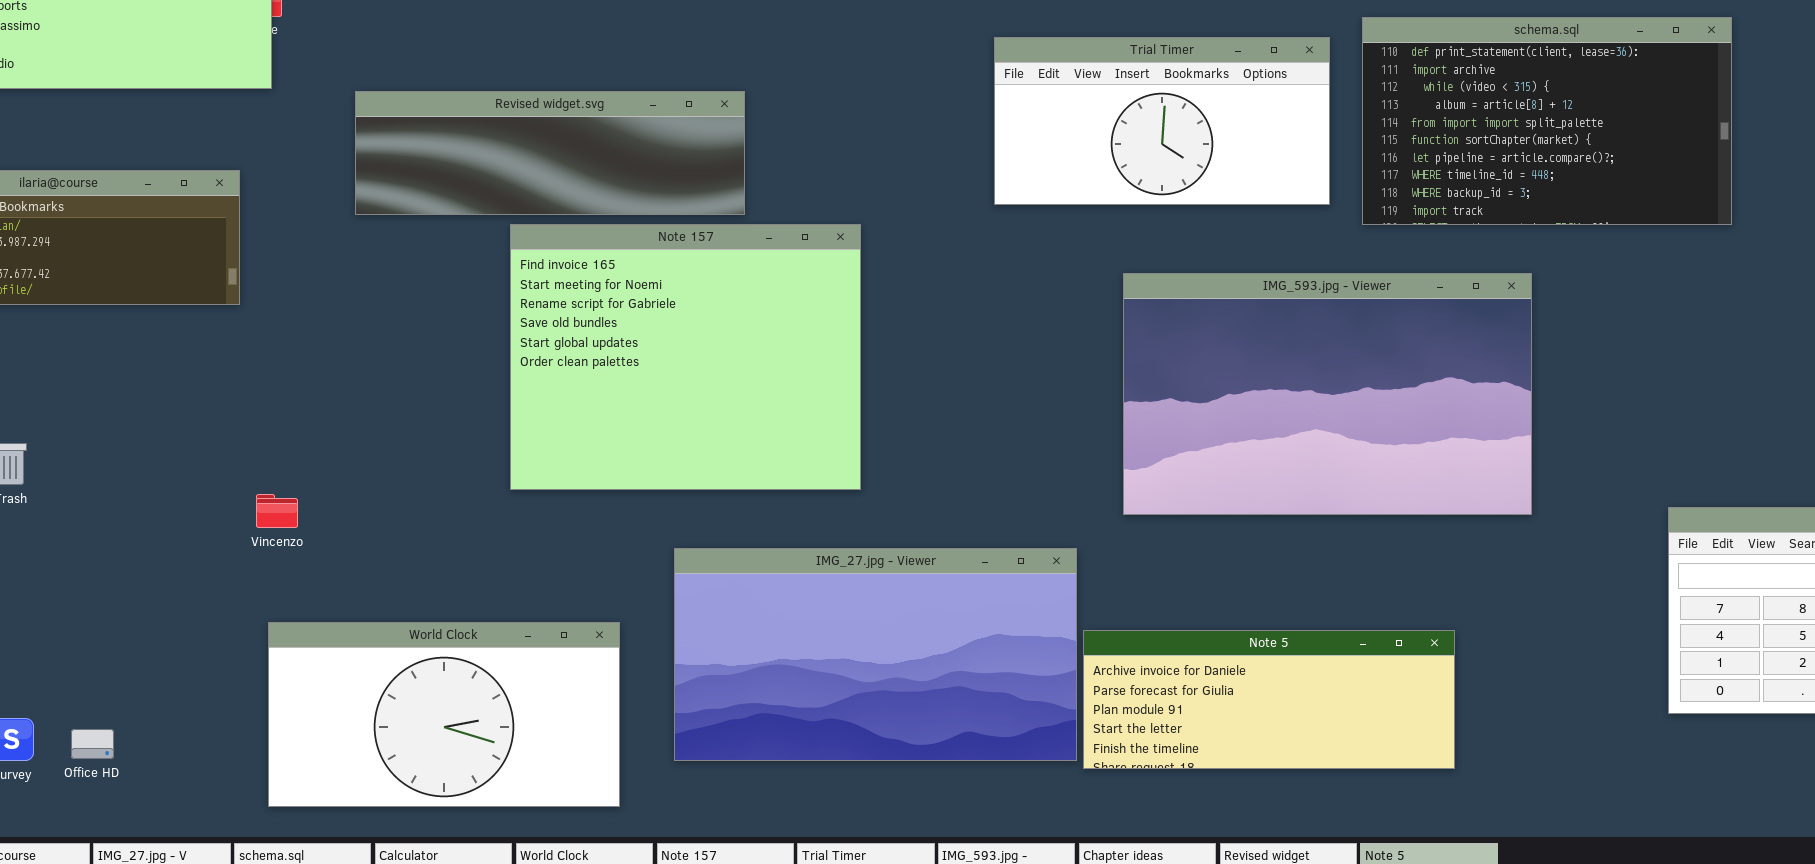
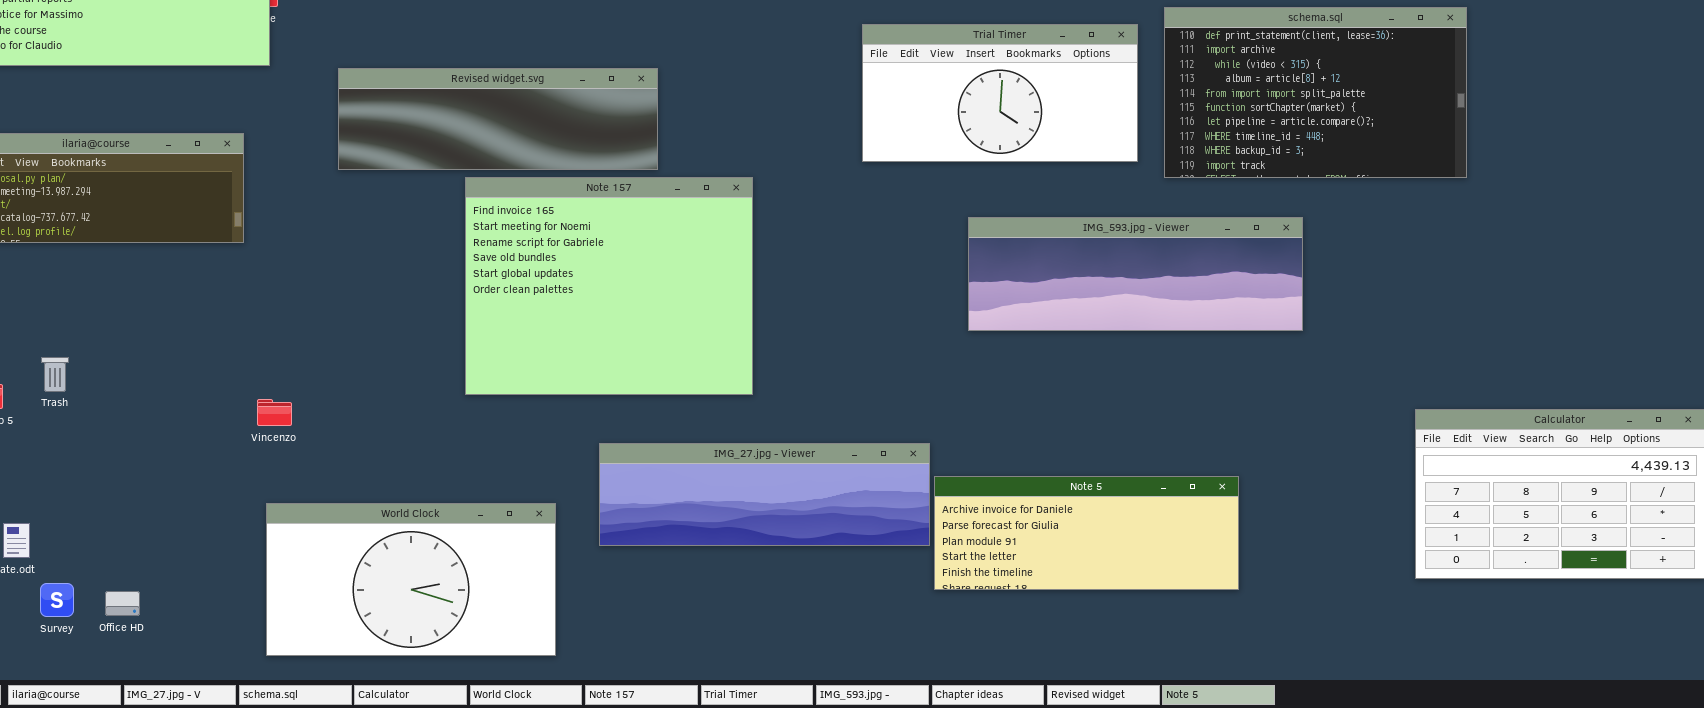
IMG_593.jpg - Viewer: [1123,273,1532,515] -> [968,217,1303,331], resized
IMG_27.jpg - Viewer: [674,548,1077,761] -> [599,443,930,546], resized
Note 5: [1083,630,1455,769] -> [934,476,1239,590], moved

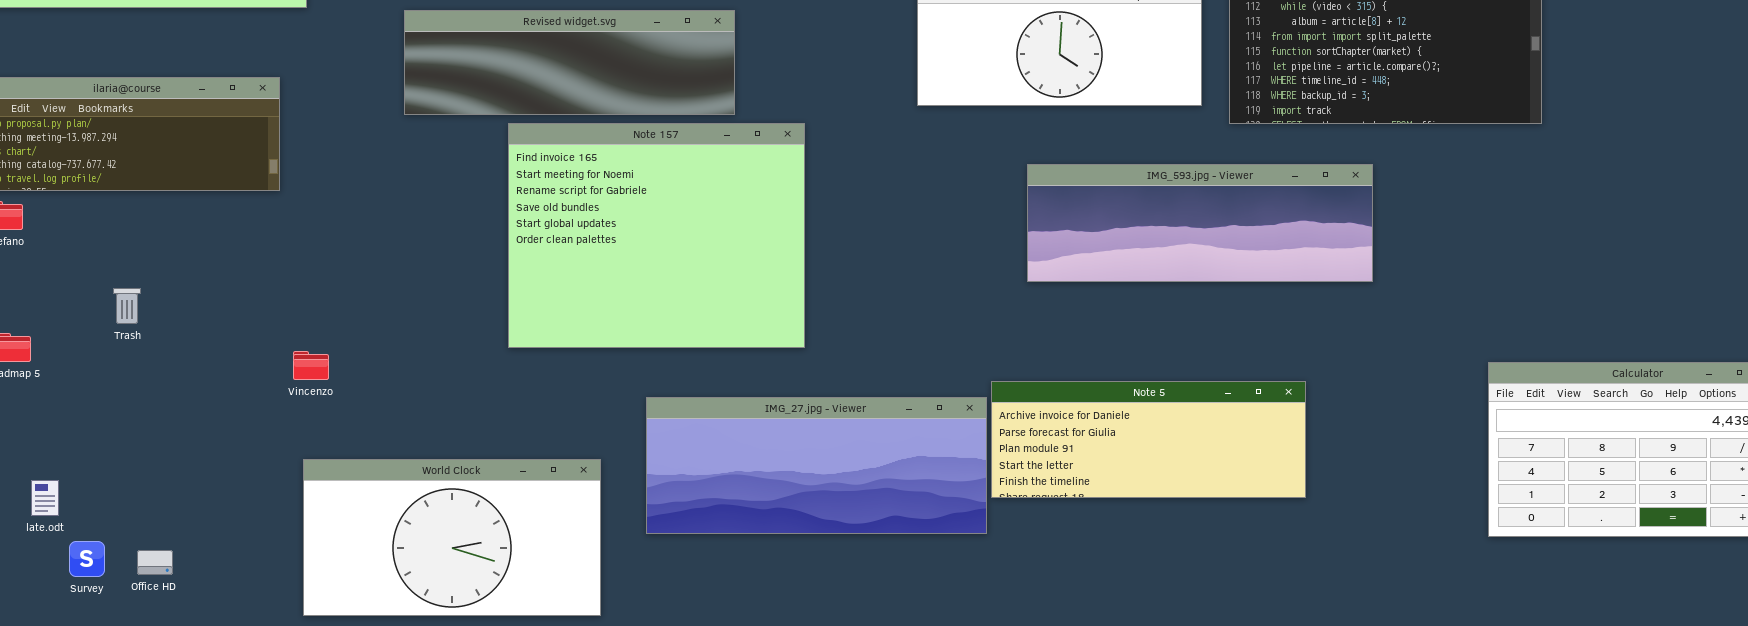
Revised widget.svg: [338,68,658,170] -> [404,10,735,115], moved
Trash: [41,357,69,392] -> [113,288,141,324], moved
IMG_27.jpg - Viewer: [599,443,930,546] -> [646,397,987,534], resized
Note 5: [934,476,1239,590] -> [991,381,1306,498], moved

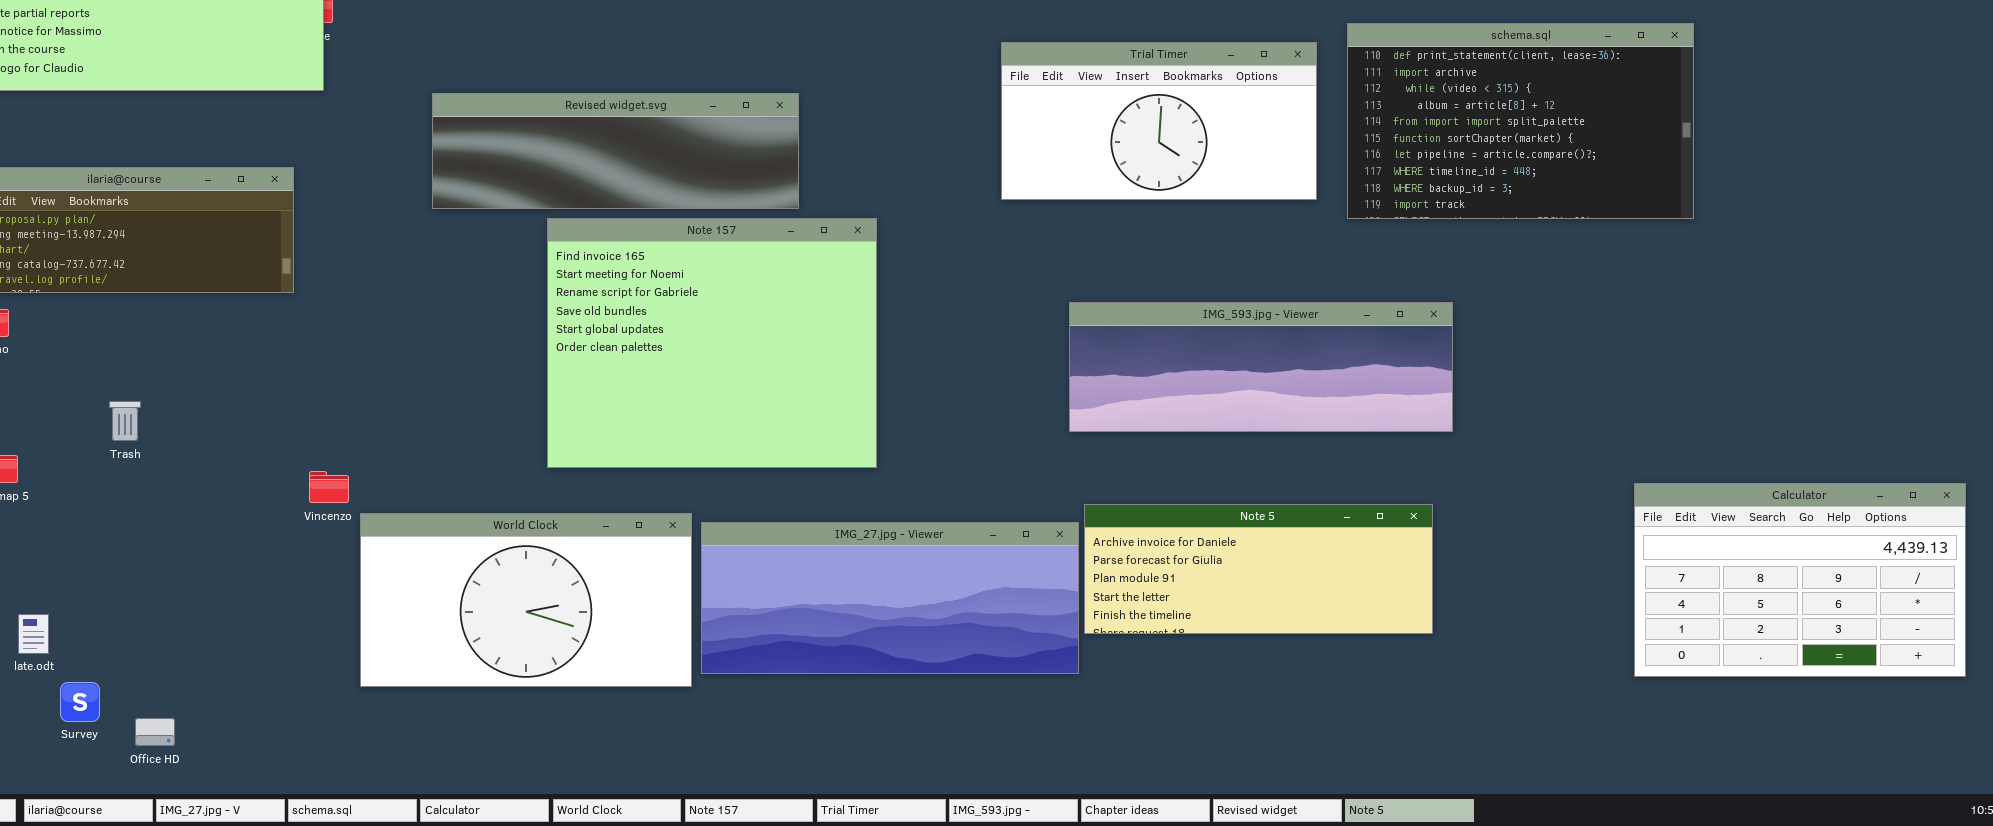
IMG_593.jpg - Viewer: [1027,164,1373,282] -> [1069,302,1453,432], moved
World Clock: [303,459,601,616] -> [360,513,692,687], moved
Office HD: [137,550,173,575] -> [135,718,175,746], moved

